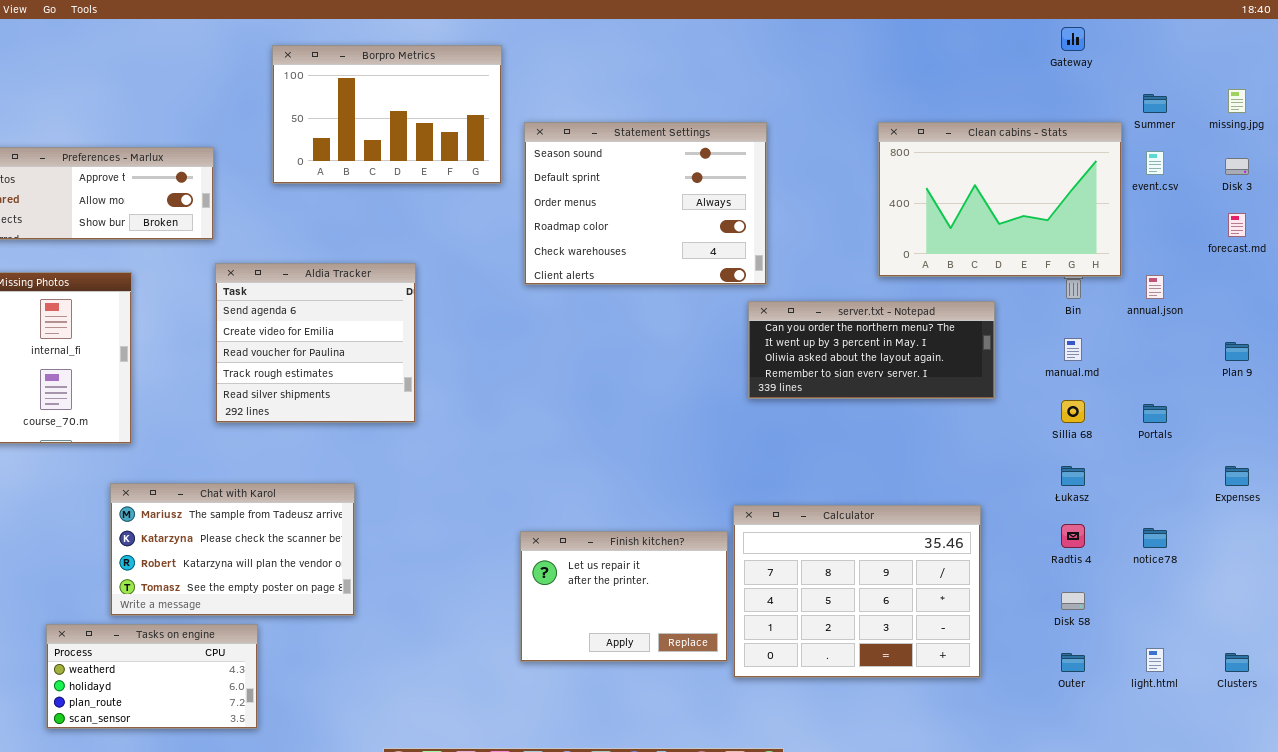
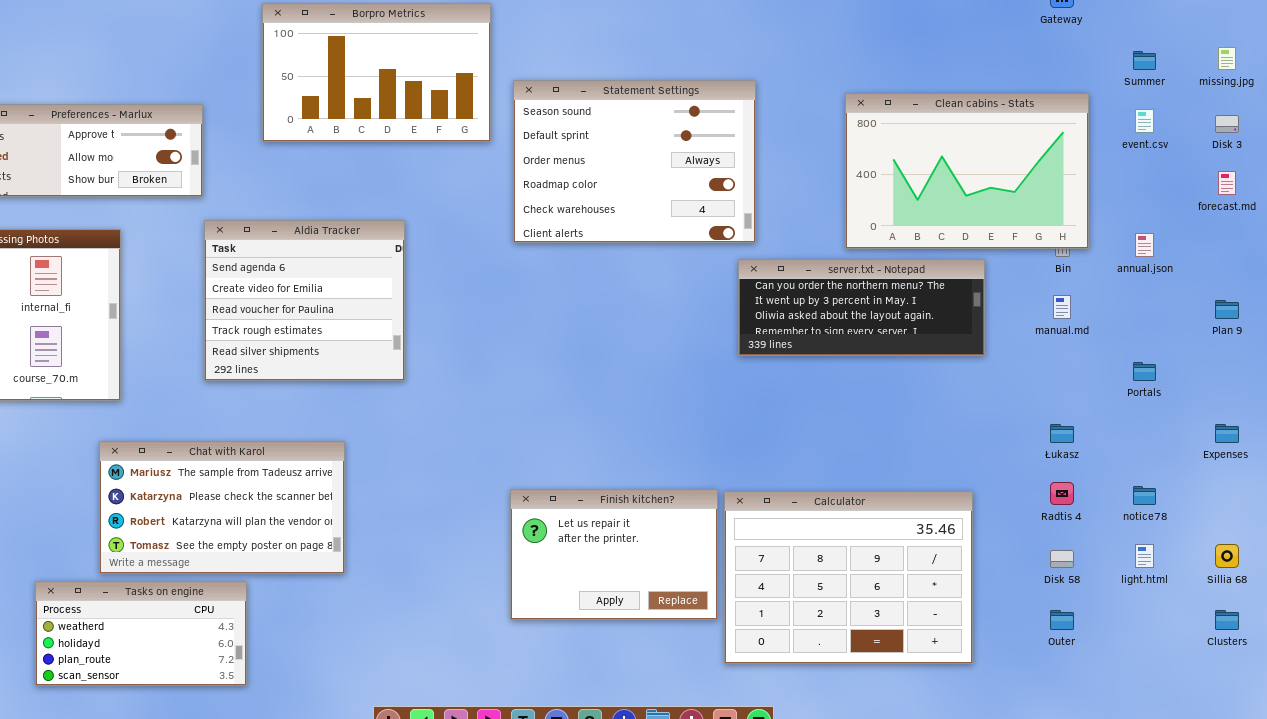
Clean cabins - Stats: [878,122,1122,277] -> [845,93,1089,249], moved
Sillia 68: [1061,400,1085,423] -> [1215,544,1239,568], moved
Calculator: [733,505,981,678] -> [724,491,973,664], moved
light.html: [1146,648,1164,672] -> [1135,544,1154,568], moved

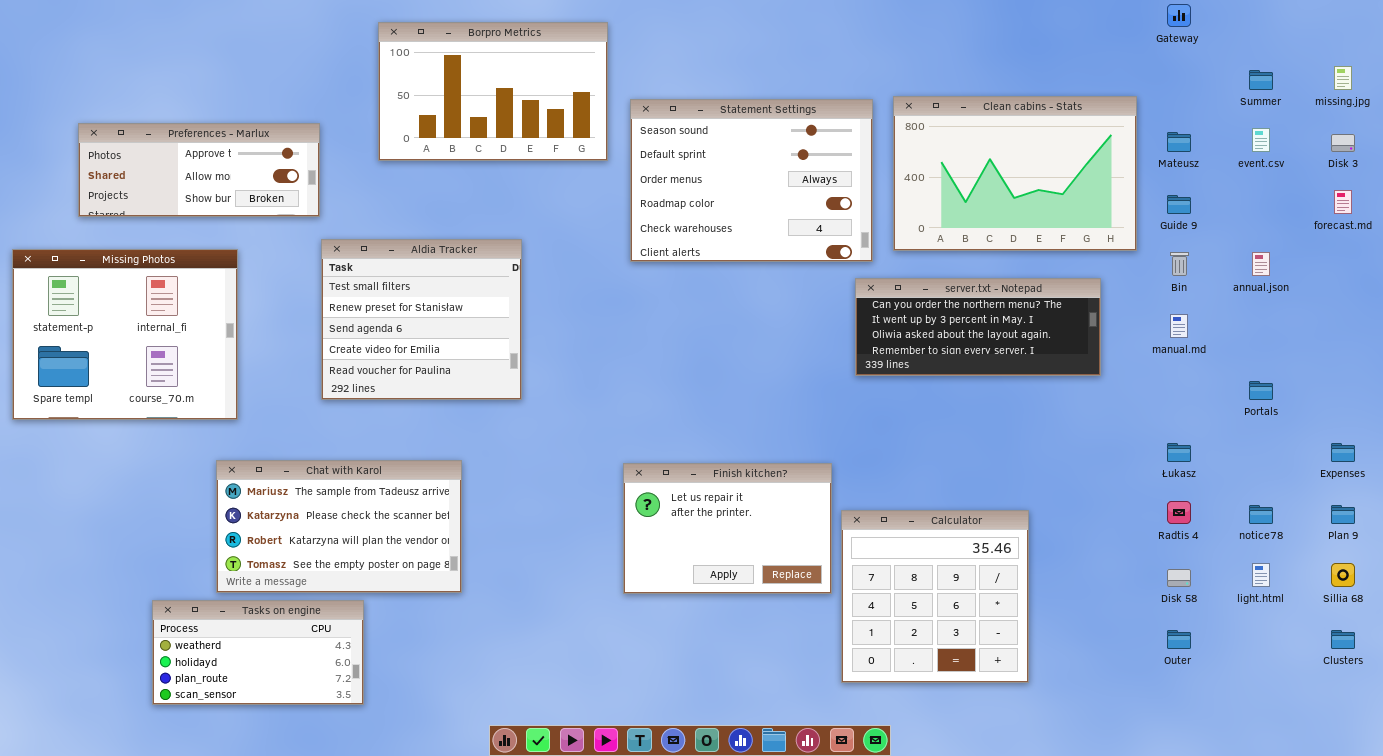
Clean cabins - Stats: [845,93,1089,249] -> [893,96,1137,251], moved
Aldia Tracker: [204,220,405,381] -> [321,239,522,400], scrolled up 2 rows
Plan 9: [1215,300,1239,319] -> [1331,505,1355,524], moved
Finish kitchen?: [510,489,718,620] -> [623,463,832,594], moved
Calculator: [724,491,973,664] -> [841,510,1029,683], resized

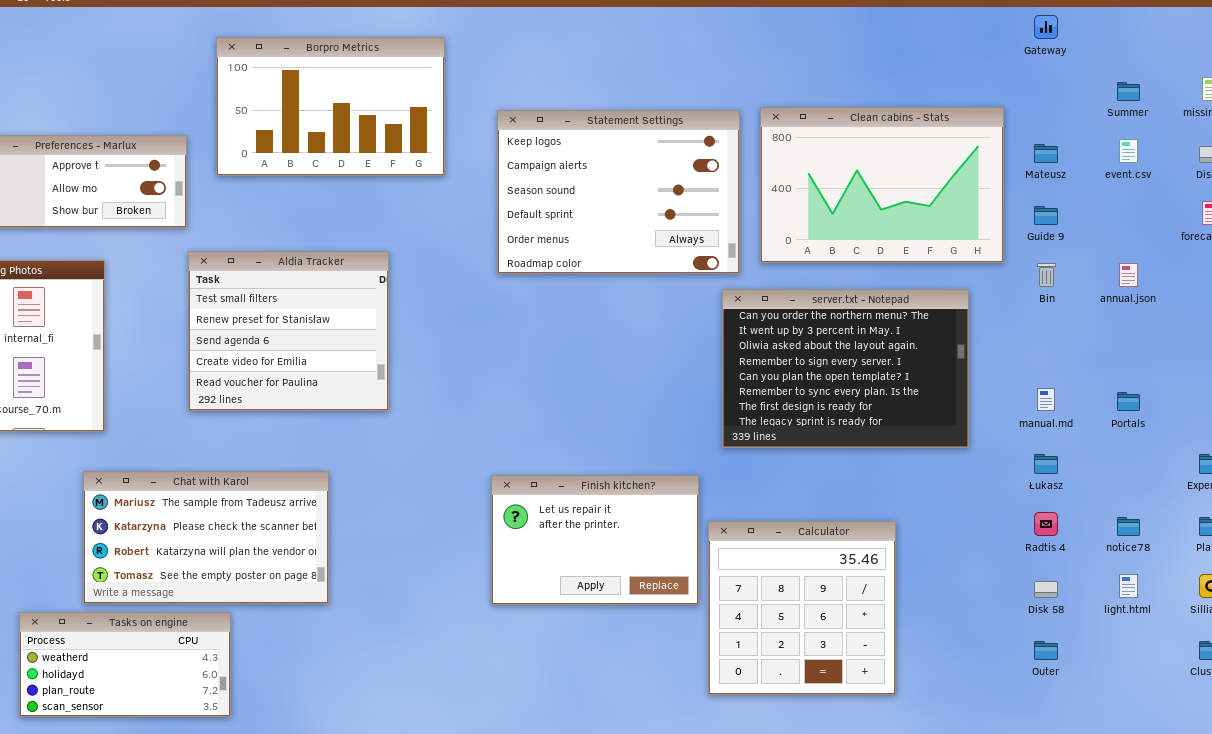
Borpro Metrics: [378,22,608,161] -> [216,37,445,176], moved
Statement Settings: [630,99,873,262] -> [497,110,740,274], scrolled up 2 rows
server.txt - Notepad: [855,278,1101,376] -> [722,289,969,448], resized
manual.md: [1170,314,1188,338] -> [1037,388,1055,411], moved

